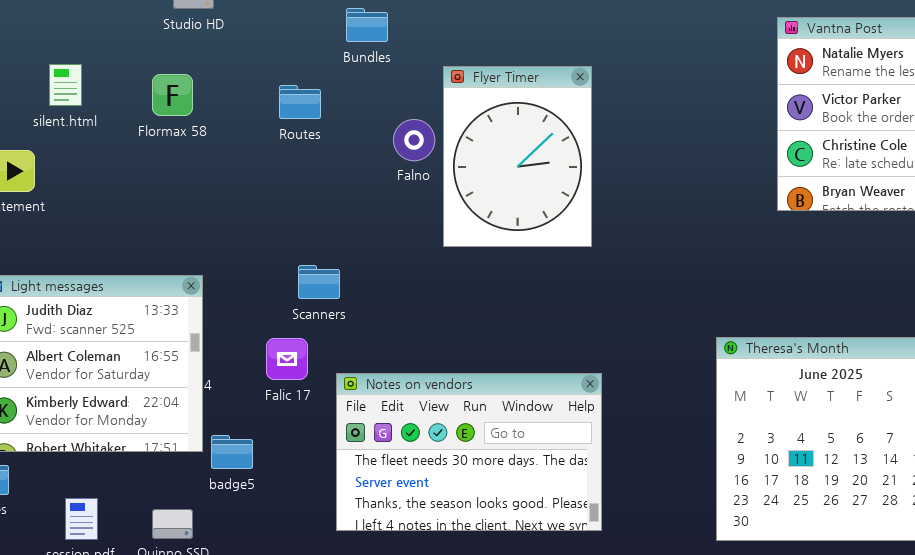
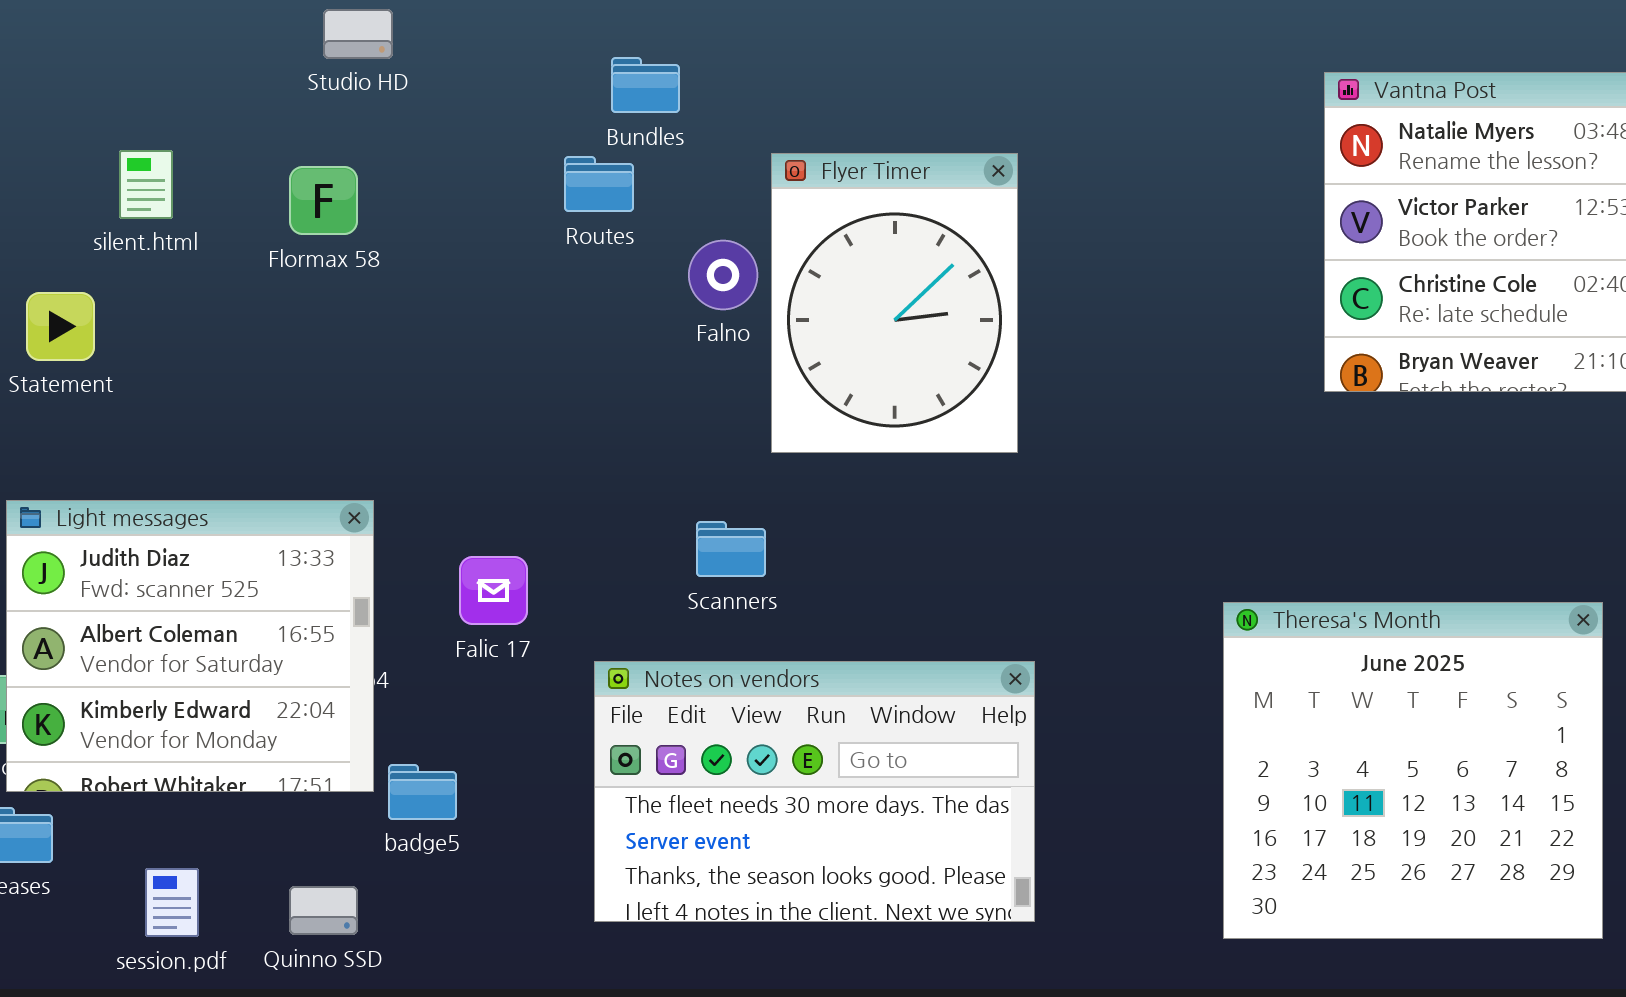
Routes: [279,85,321,119] -> [564,156,634,212], moved
Scanners: [298,265,340,299] -> [696,521,766,577], moved
Falic 17: [266,338,308,380] -> [459,556,528,625], moved

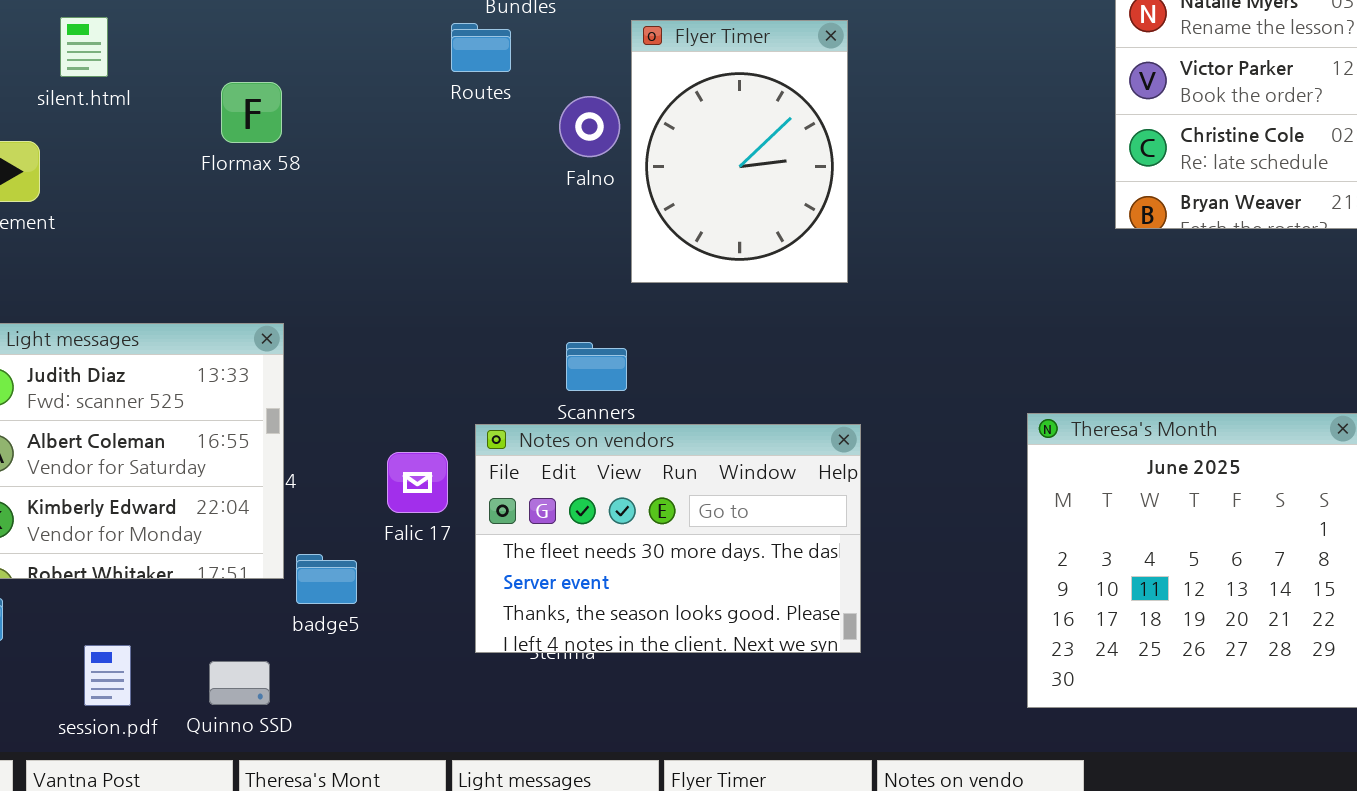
Flormax 58: [289,166,358,235] -> [221,82,282,143], moved
Falic 17: [459,556,528,625] -> [387,452,448,513], moved
Notes on vendors: [594,661,1035,922] -> [475,424,861,653], moved

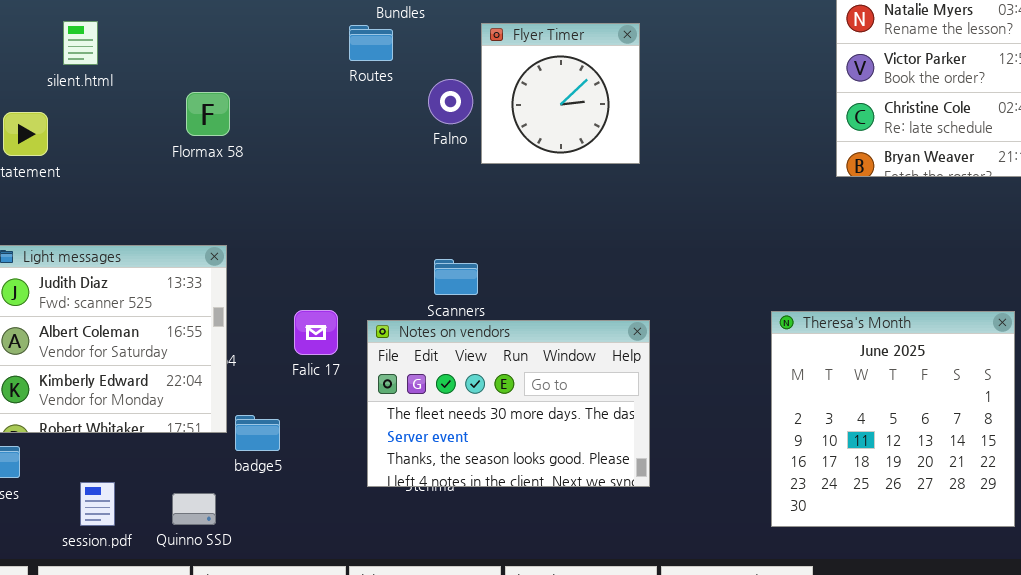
Flyer Timer: [631,20,848,283] -> [481,23,640,164], resized
Flormax 58: [221,82,282,143] -> [186,92,230,136], moved
Falic 17: [387,452,448,513] -> [294,310,338,355], moved

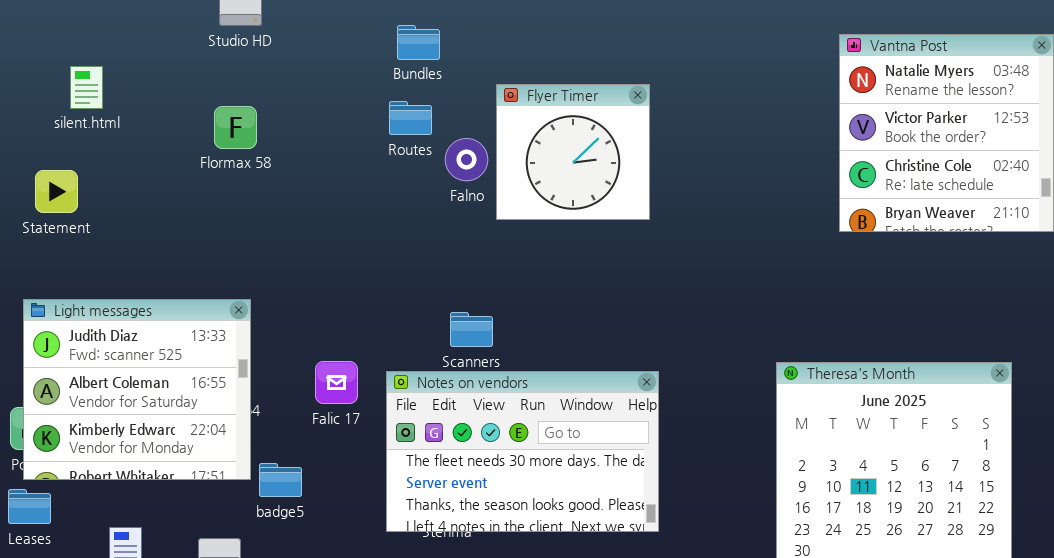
silent.html: [63,21,98,65] -> [70,66,103,109], moved
Routes: [349,25,393,61] -> [389,101,432,135], moved
Flormax 58: [186,92,230,136] -> [214,106,257,149], moved

